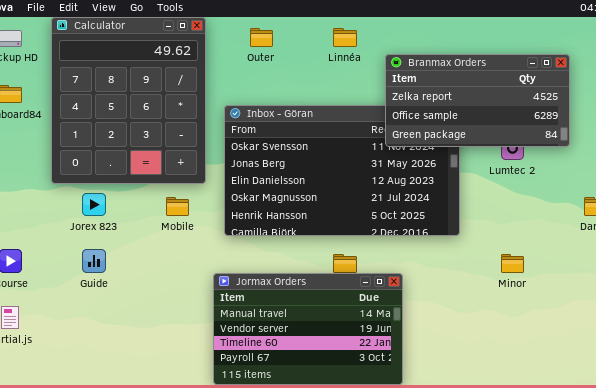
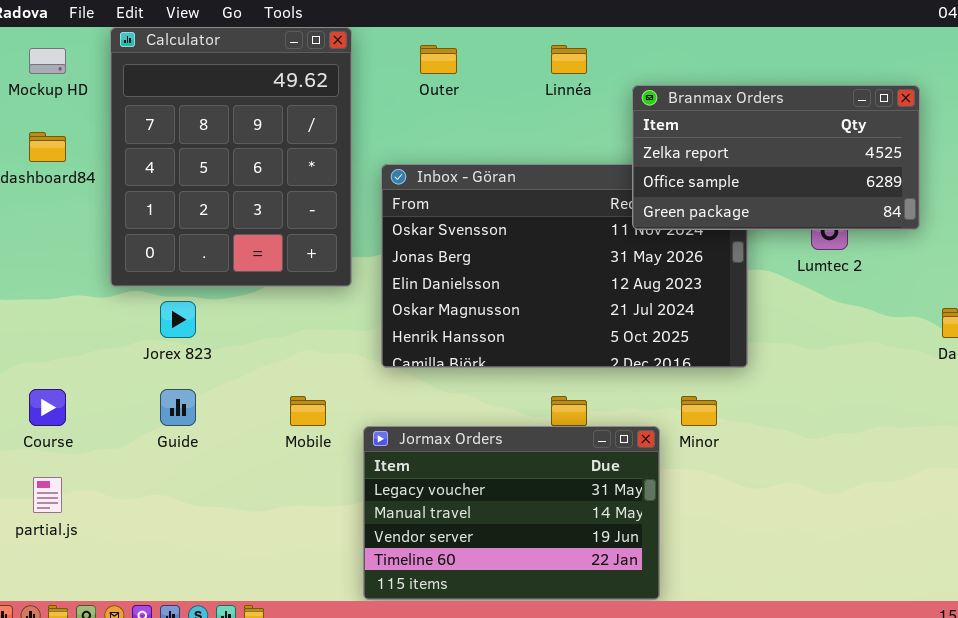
Mobile: [166,197,189,216] -> [290,396,326,426], moved
Minor: [501,254,524,273] -> [681,396,717,426], moved
Jormax Orders: [213,273,403,385] -> [363,426,660,600], scrolled up 1 row

